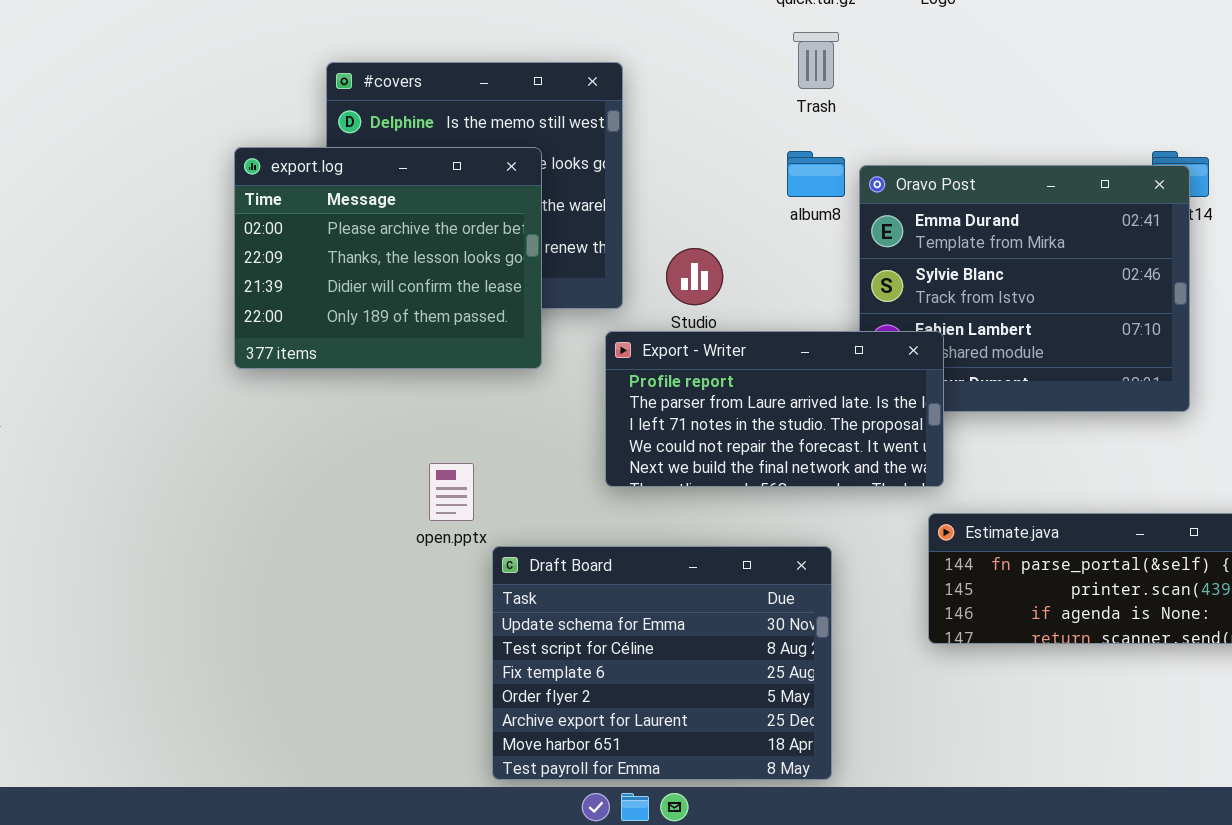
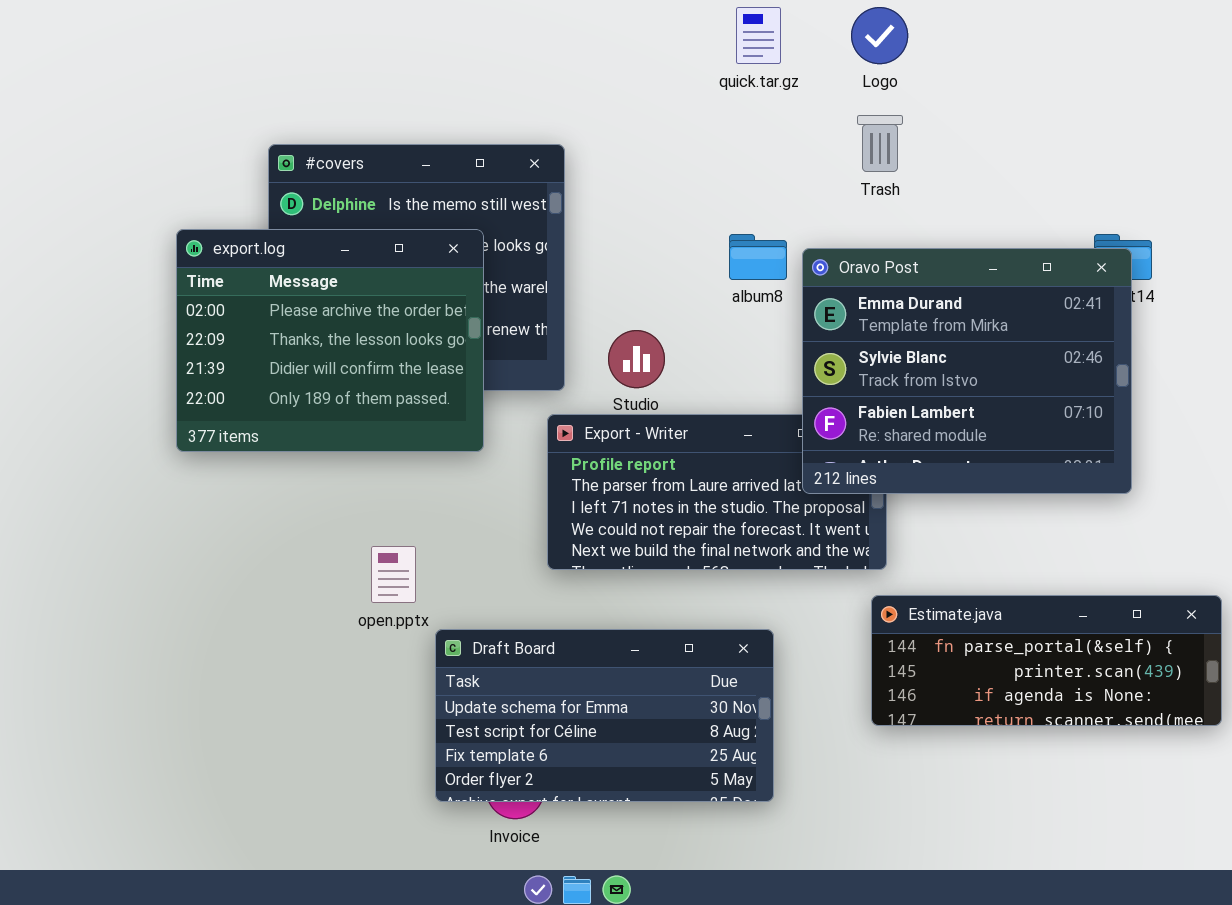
Trash: [793,32,839,89] -> [857,115,903,172], moved
Oravo Post: [859,165,1190,412] -> [802,248,1132,494], raised
Draft Board: [492,546,832,780] -> [435,629,774,802], resized

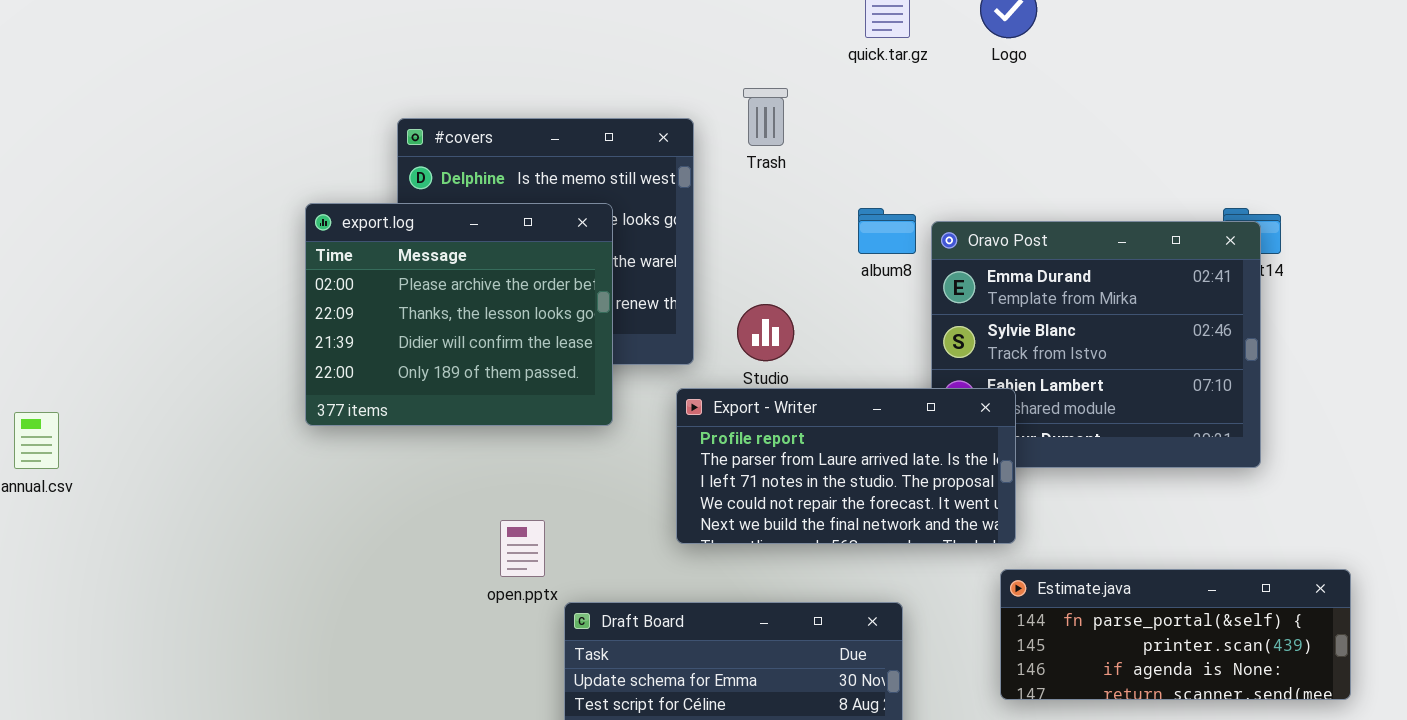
Trash: [857,115,903,172] -> [743,88,788,146], moved
Export - Writer: [547,414,887,570] -> [676,388,1016,544], raised

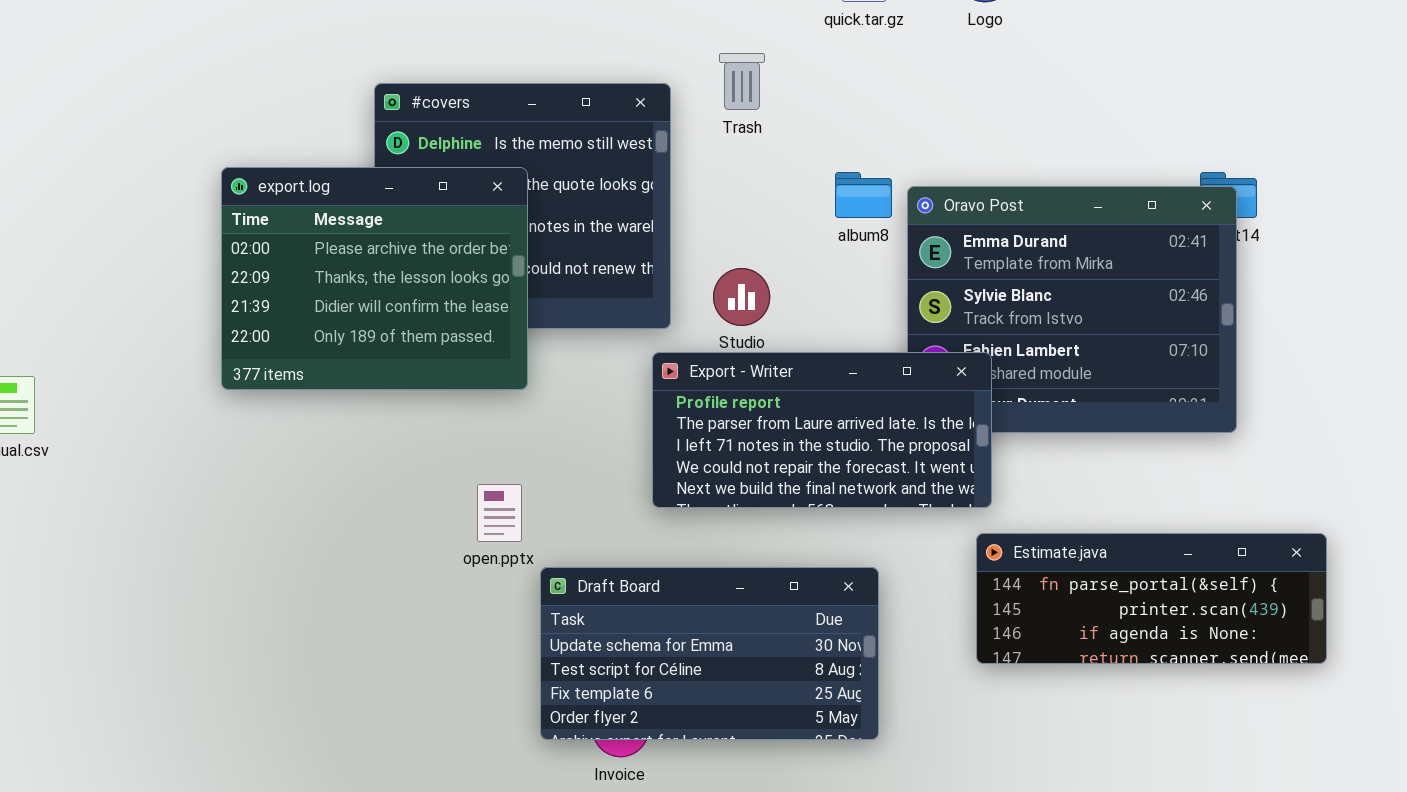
export.log: [305,203,613,426] -> [221,167,528,390], moved

